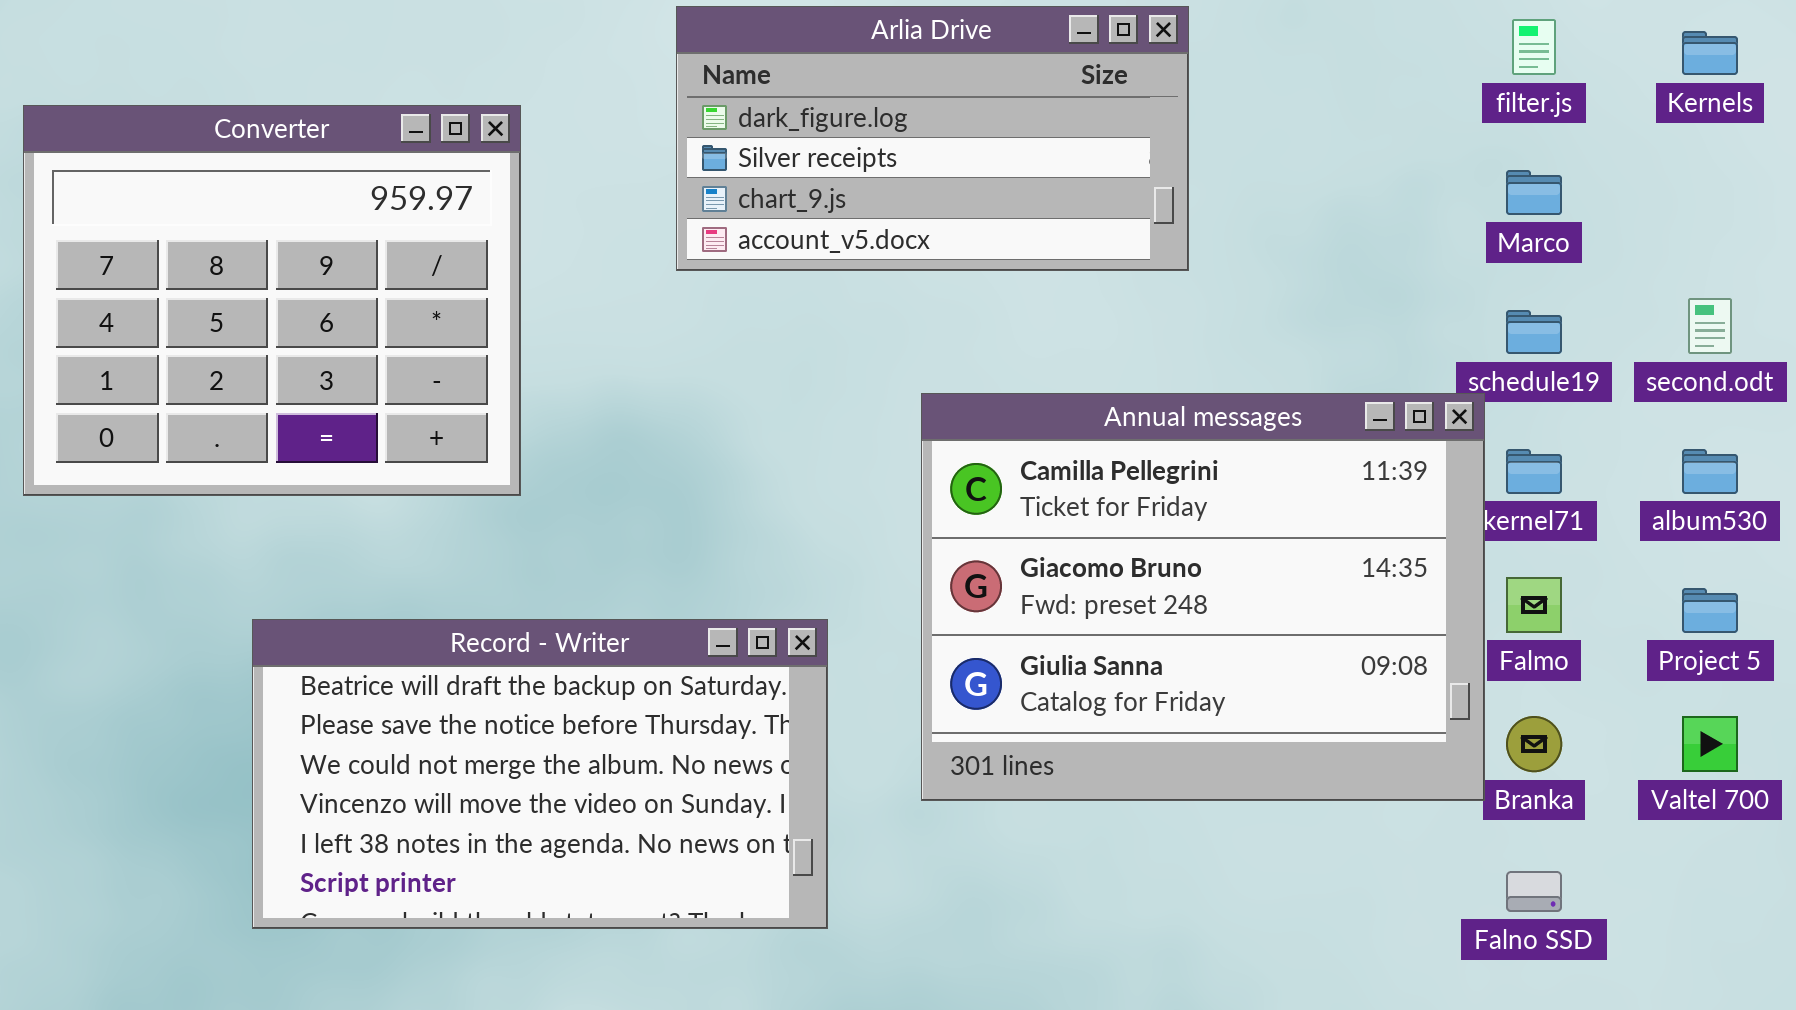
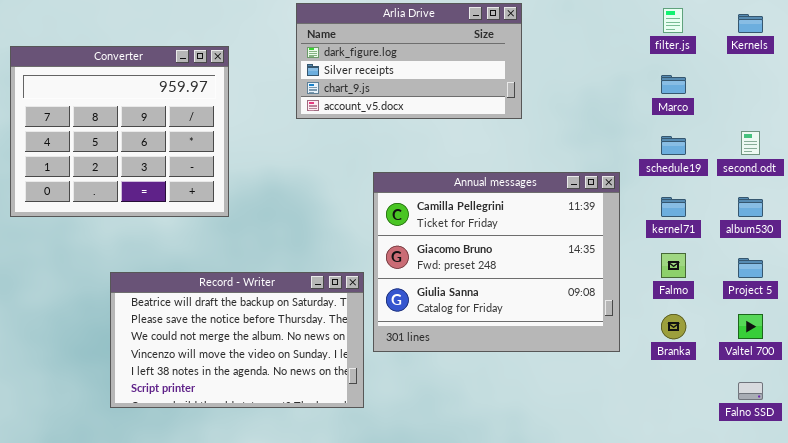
Annual messages: [921,393,1485,801] -> [373,172,620,352], moved
Falno SSD: [1506,871,1562,912] -> [738,382,763,400], moved

